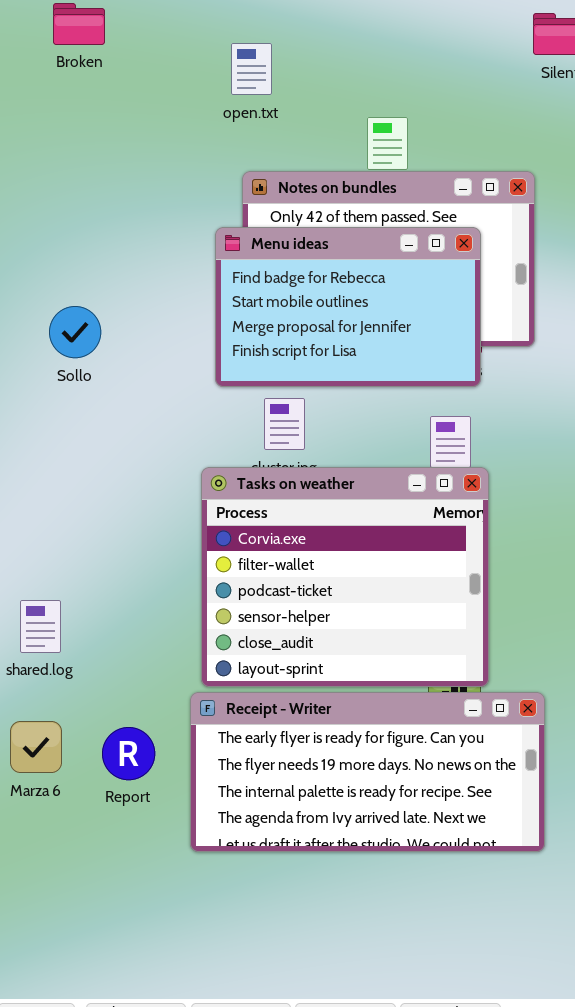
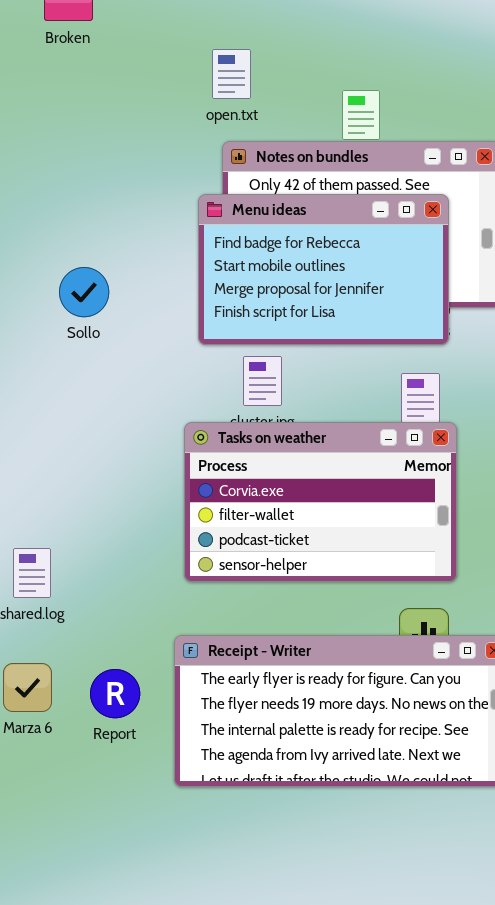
open.txt: [231,43,272,95] -> [212,49,251,99], moved
Sollo: [49,306,101,358] -> [59,267,109,317], moved
Tasks on weather: [201,467,489,687] -> [184,422,457,582], resized

